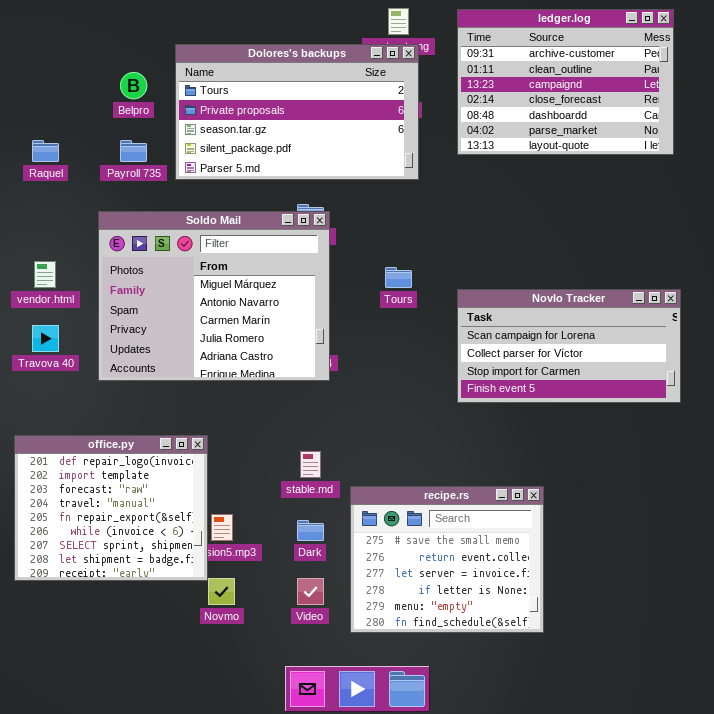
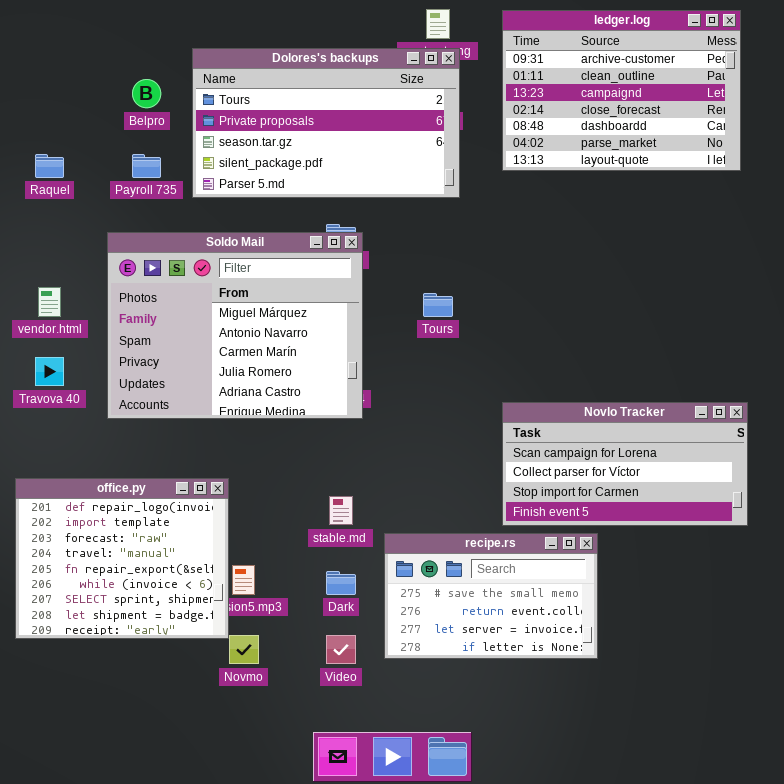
Novlo Tracker: [457,289,681,403] -> [502,402,748,526], moved
recipe.rs: [350,486,544,633] -> [384,533,598,659], resized

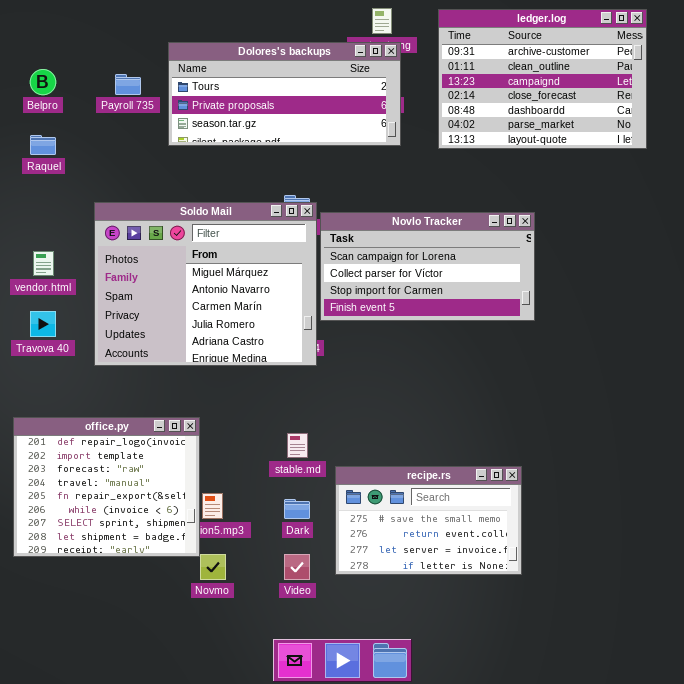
Dolores's backups: [192,48,460,198] -> [168,42,401,146], resized
Belpro: [132,79,161,108] -> [30,69,56,95], moved
Payroll 735: [132,154,161,178] -> [115,74,141,95], moved
Novlo Tracker: [502,402,748,526] -> [320,212,535,321], moved

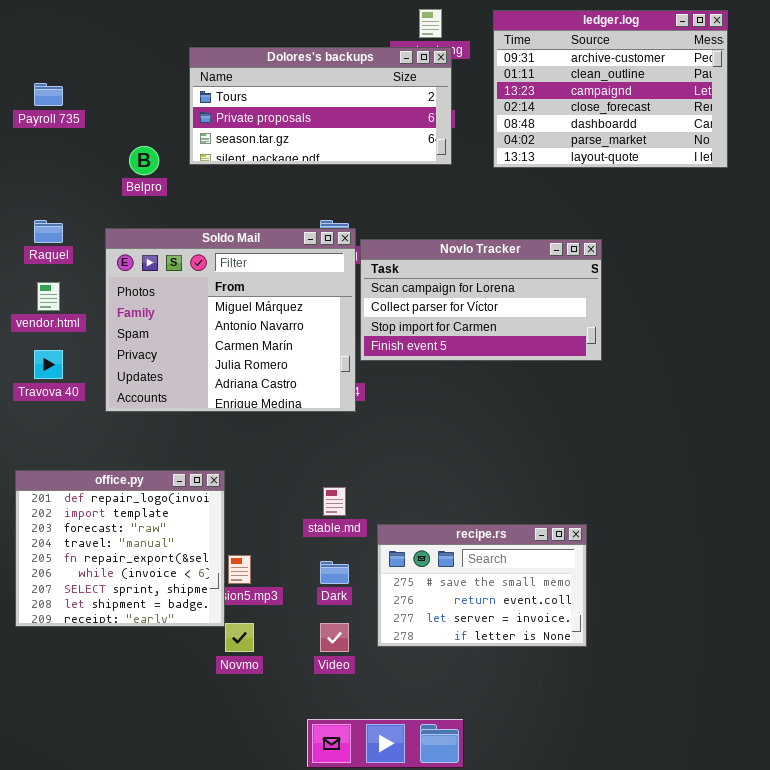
Belpro: [30,69,56,95] -> [129,146,159,175], moved
Payroll 735: [115,74,141,95] -> [34,83,63,106], moved
Raquel: [30,135,56,155] -> [34,220,63,243], moved

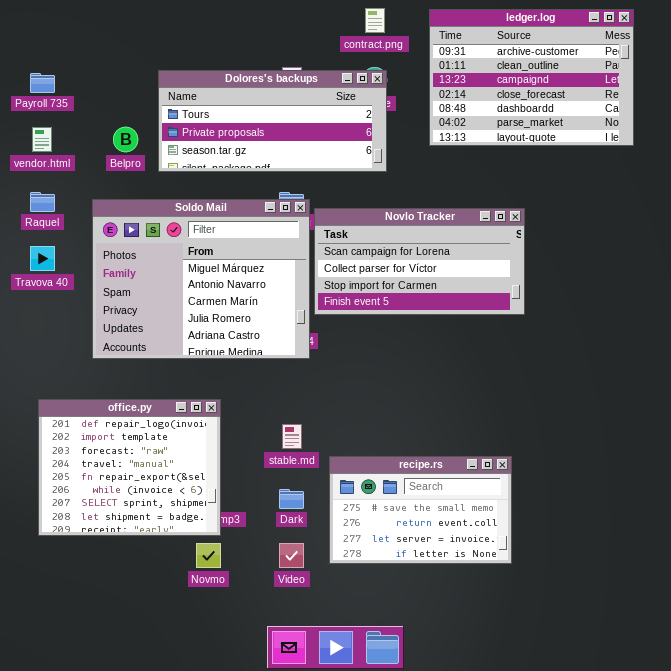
Dolores's backups: [189,47,452,165] -> [158,70,387,172], moved
vendor.html: [37,282,60,311] -> [32,127,52,152], moved
Travova 40: [34,350,63,379] -> [30,246,55,271], moved
office.py: [15,470,225,627] -> [38,399,221,536], moved

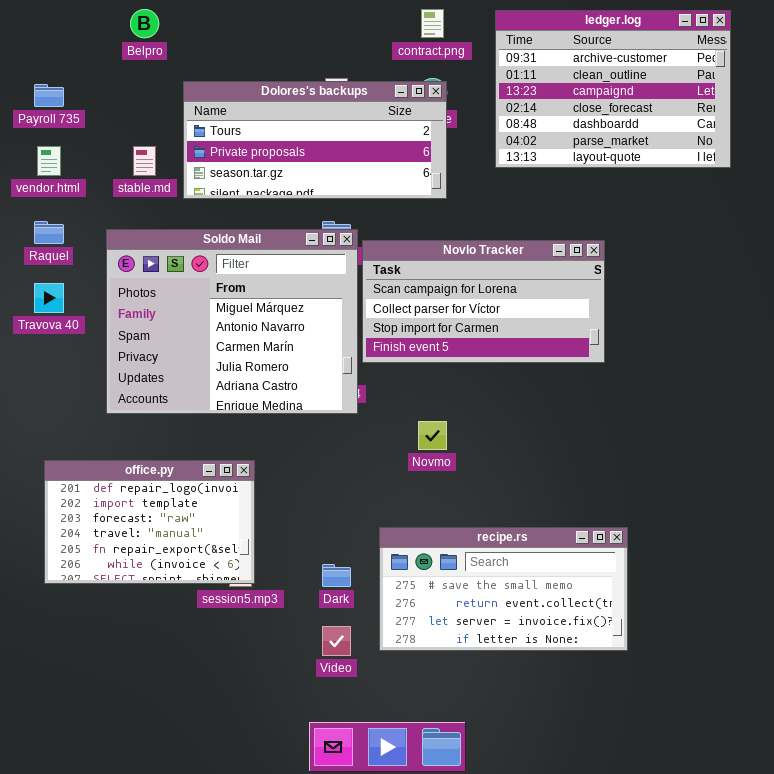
Belpro: [113,127,138,152] -> [130,9,159,38], moved
office.py: [38,399,221,536] -> [44,460,255,584], resized
stable.md: [282,424,302,449] -> [133,146,156,176], moved
recipe.rs: [329,456,512,564] -> [379,527,628,651], resized
Novmo: [196,543,221,568] -> [418,421,447,450], moved

